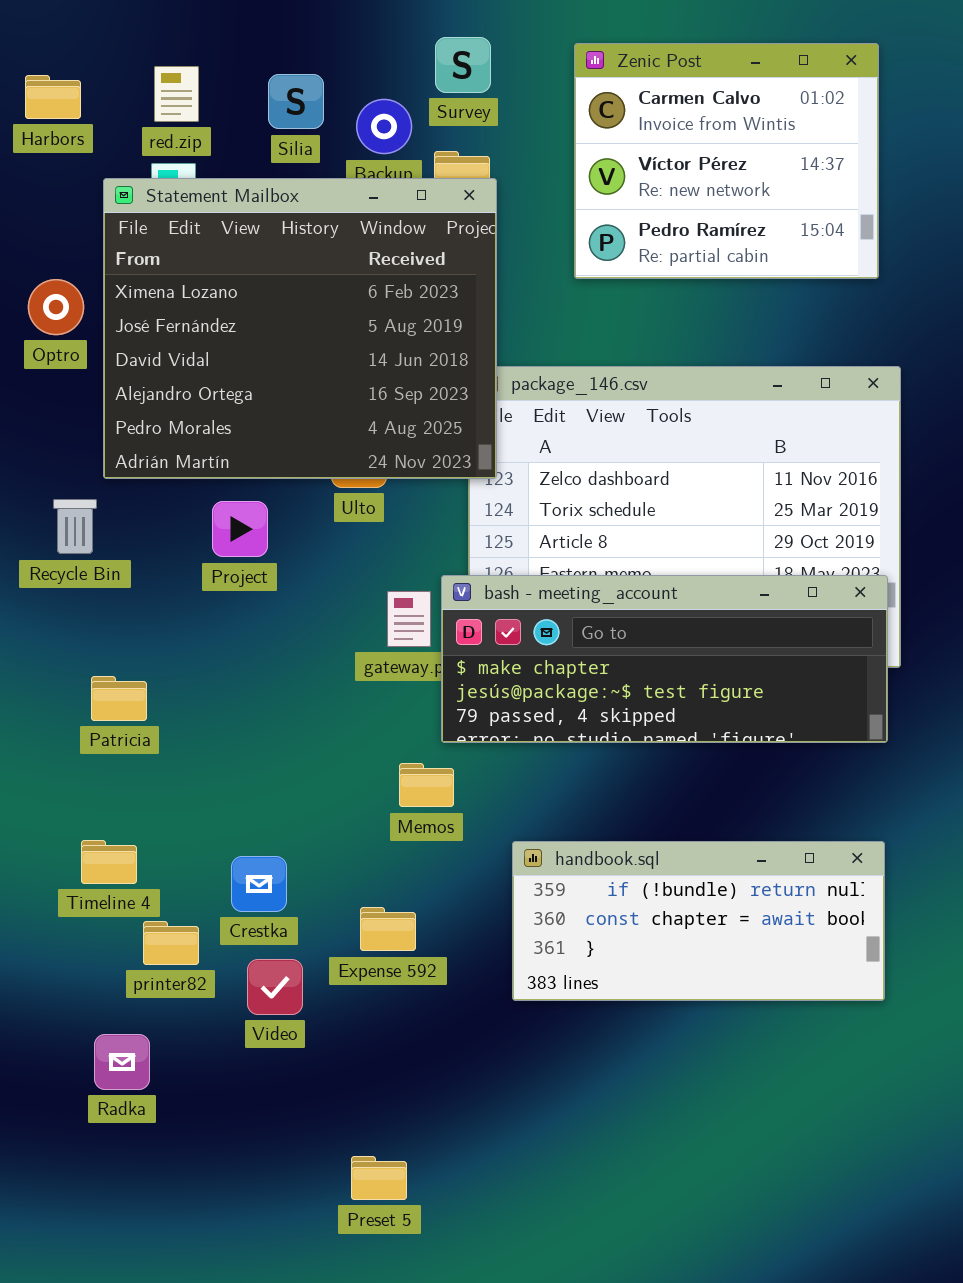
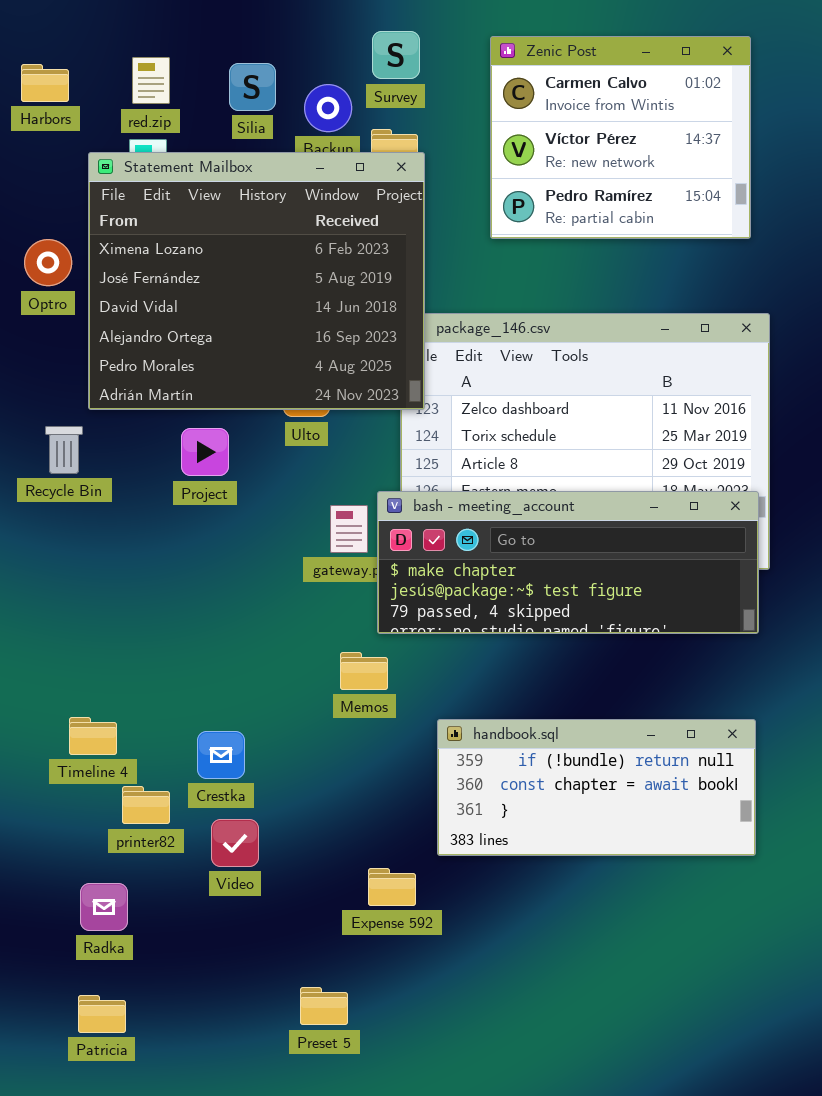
Patricia: [91,676,147,721] -> [78,995,126,1033], moved
Expense 592: [360,907,416,951] -> [368,868,416,906], moved

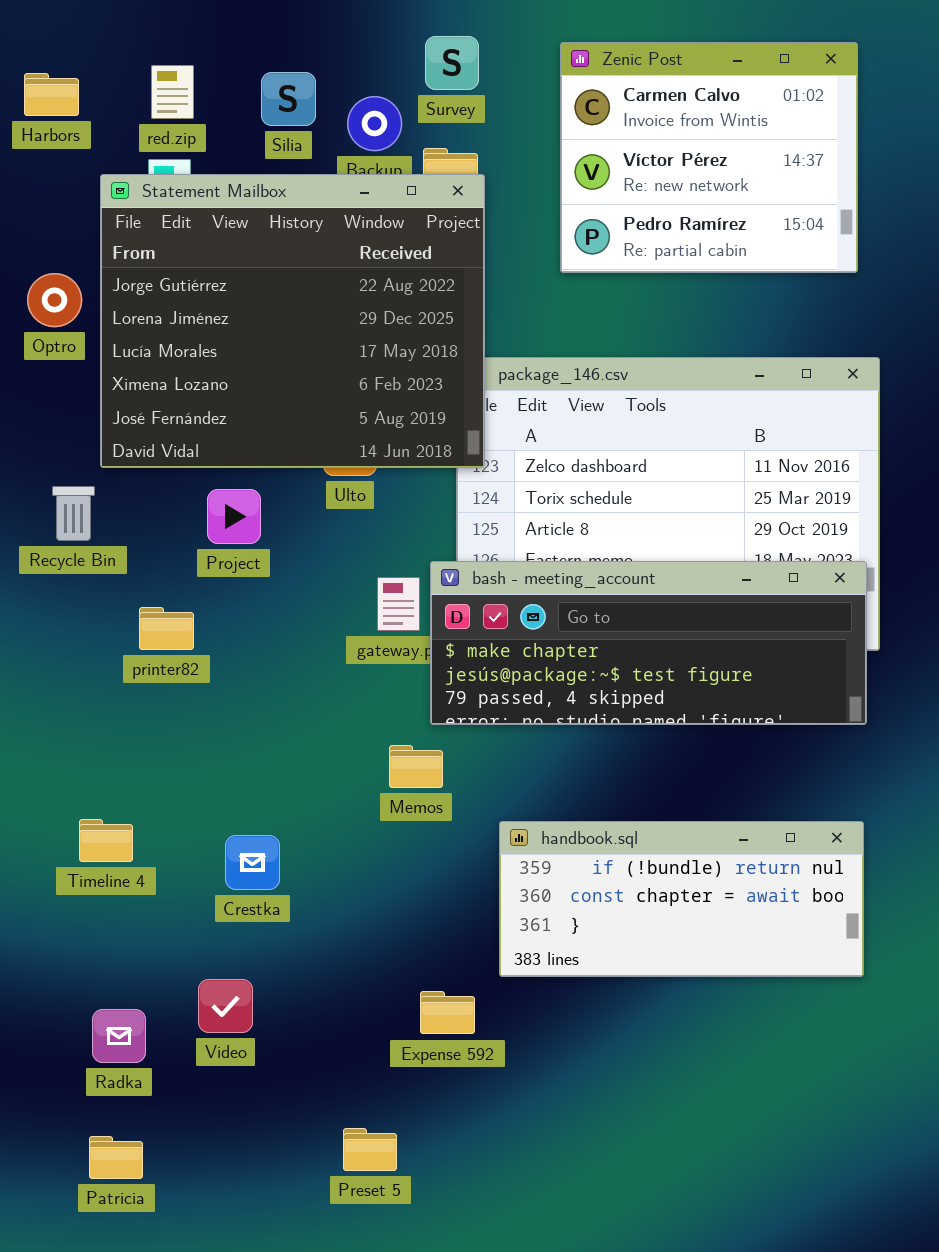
Statement Mailbox: [88,152,425,410] -> [100,174,485,468], scrolled up 3 rows
printer82: [122,786,170,824] -> [139,607,194,650], moved
Video: [211,819,259,867] -> [198,979,253,1033], moved

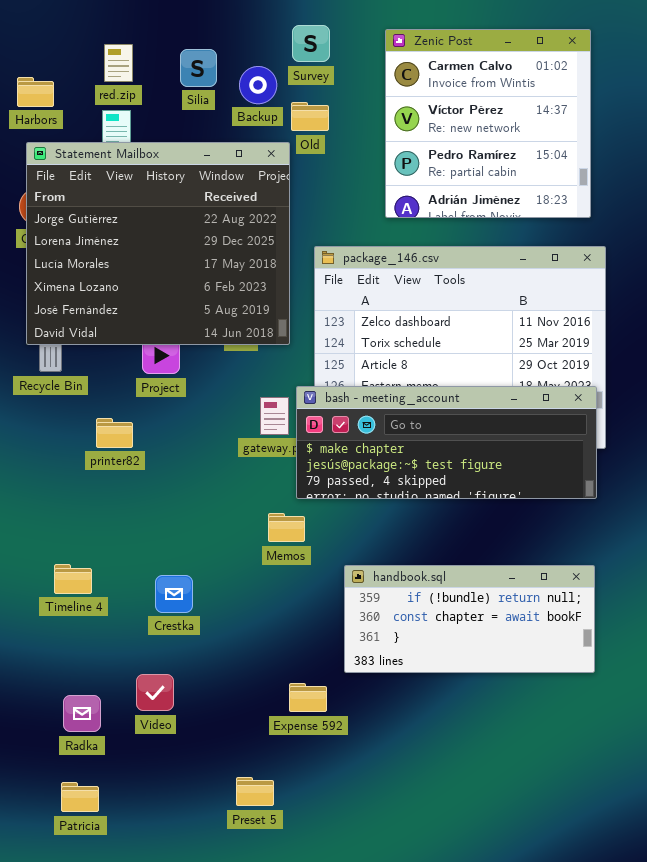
Zenic Post: [560,42,858,273] -> [385,29,591,218], resized
Harbors: [24,73,79,116] -> [17,77,54,107], moved
Statement Mailbox: [100,174,485,468] -> [26,142,290,345], moved

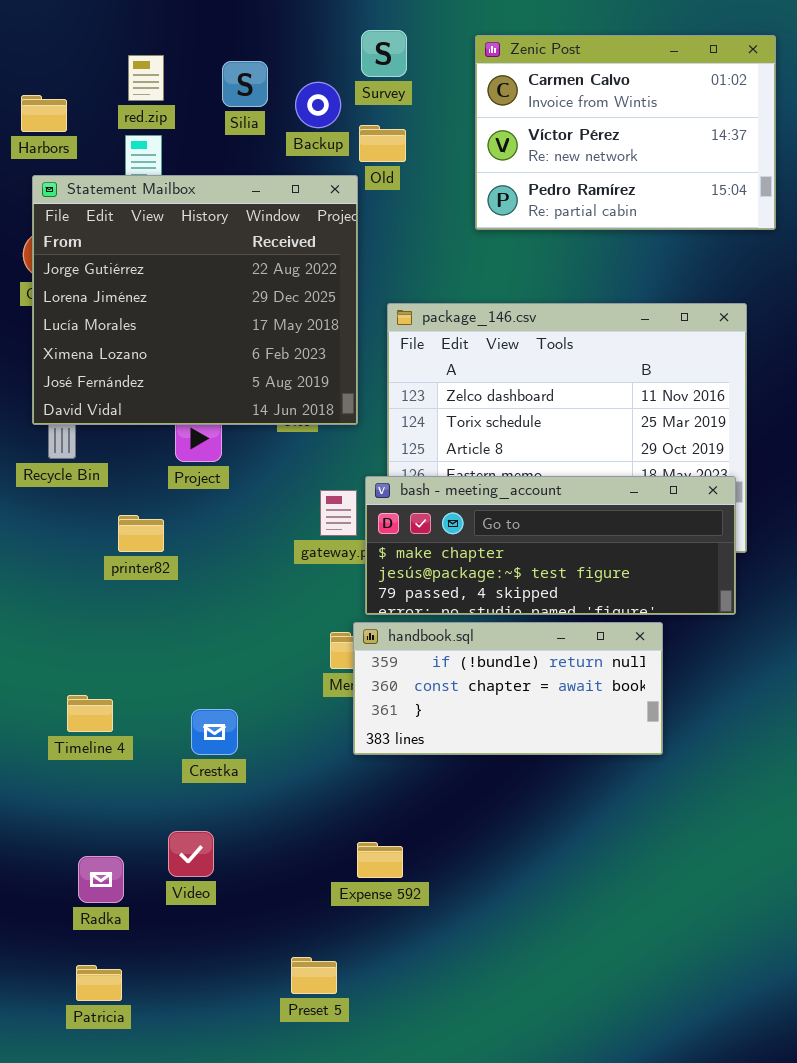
Zenic Post: [385,29,591,218] -> [475,35,776,230], resized
handbook.sql: [344,565,595,673] -> [353,622,663,755], moved

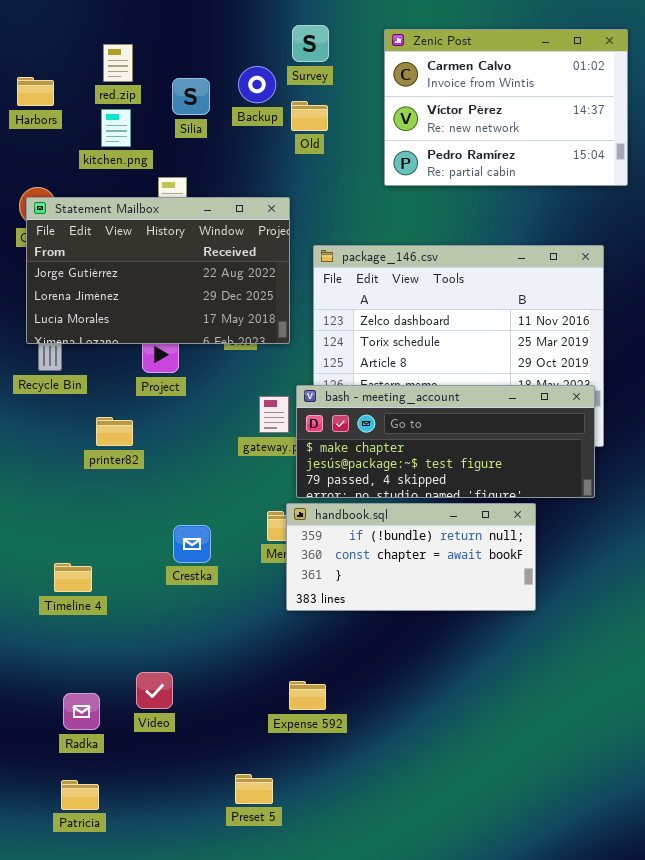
Silia: [222,61,268,107] -> [172,78,210,115], moved
Statement Mailbox: [32,175,358,425] -> [26,197,290,344], resized
Crestka: [191,709,238,755] -> [173,525,211,563], moved

